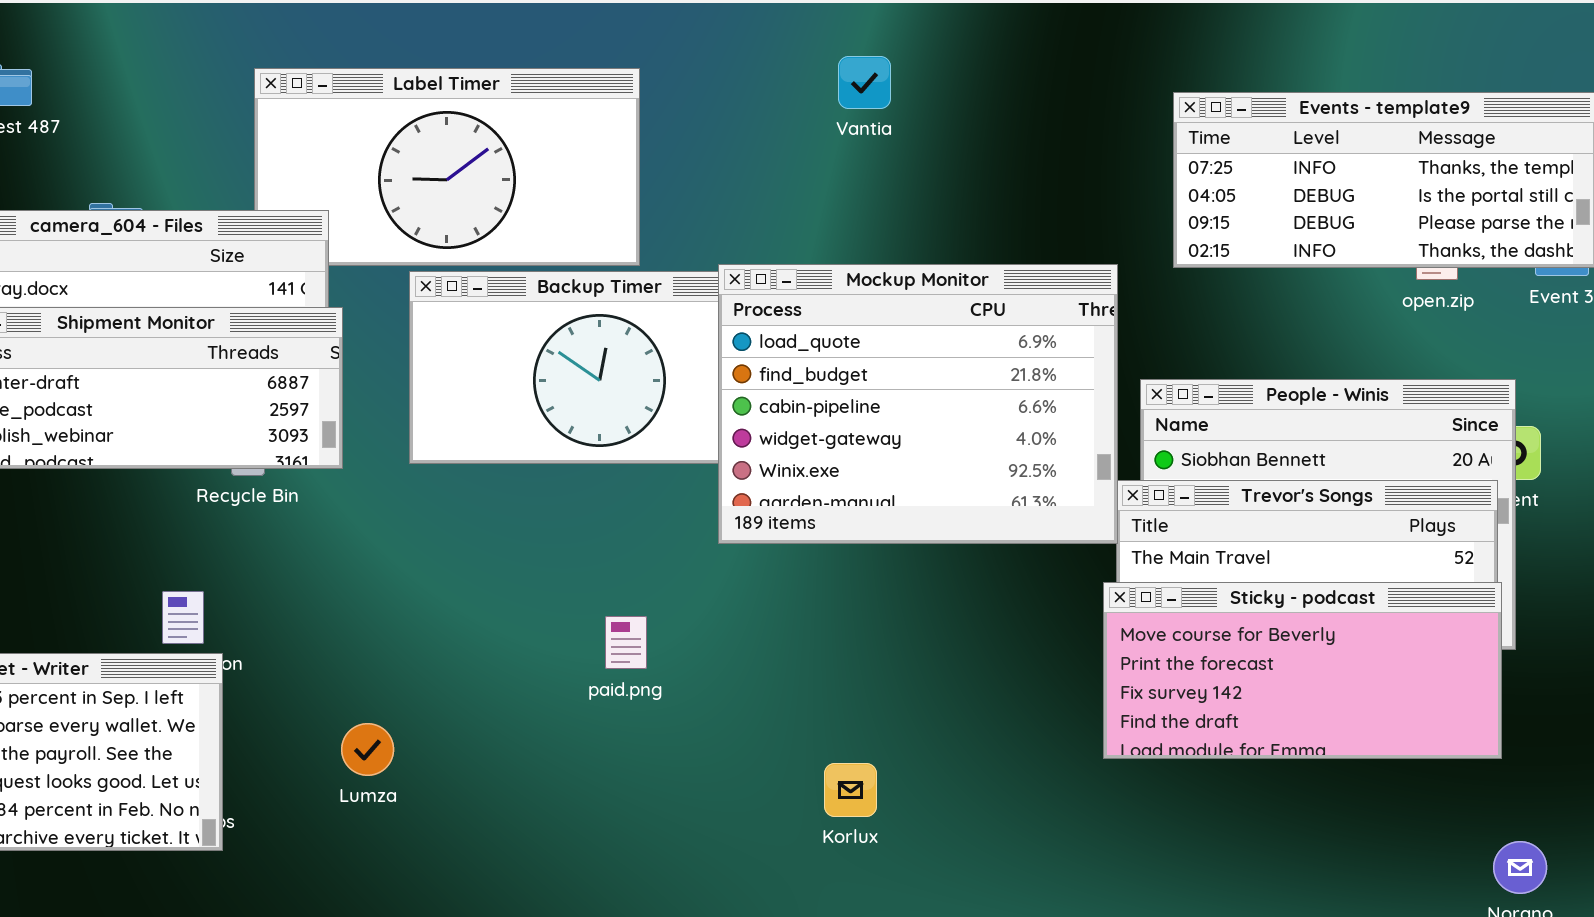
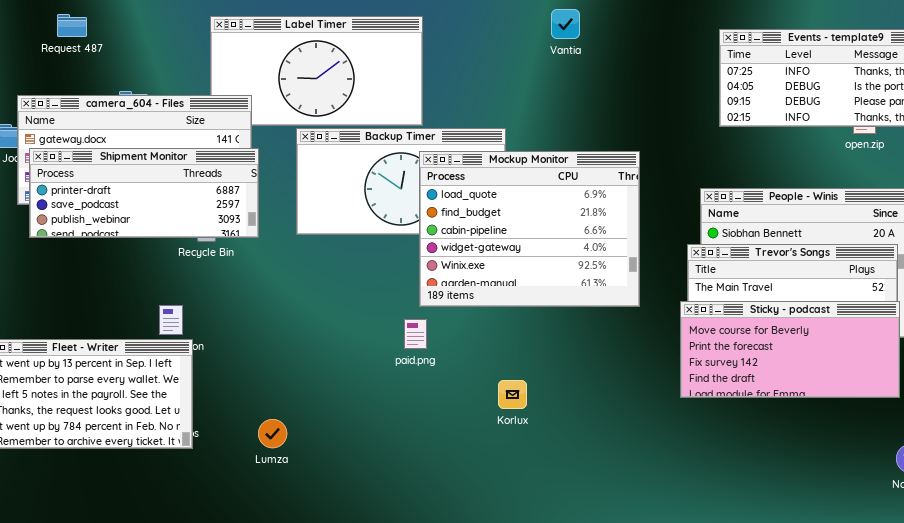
Vantia: [838,56,891,109] -> [551,9,580,39], moved
Mockup Monitor: [718,264,1118,544] -> [419,151,640,307], moved
Lumza: [341,723,394,776] -> [258,419,287,448], moved
Korlux: [824,763,877,817] -> [498,380,527,409], moved

